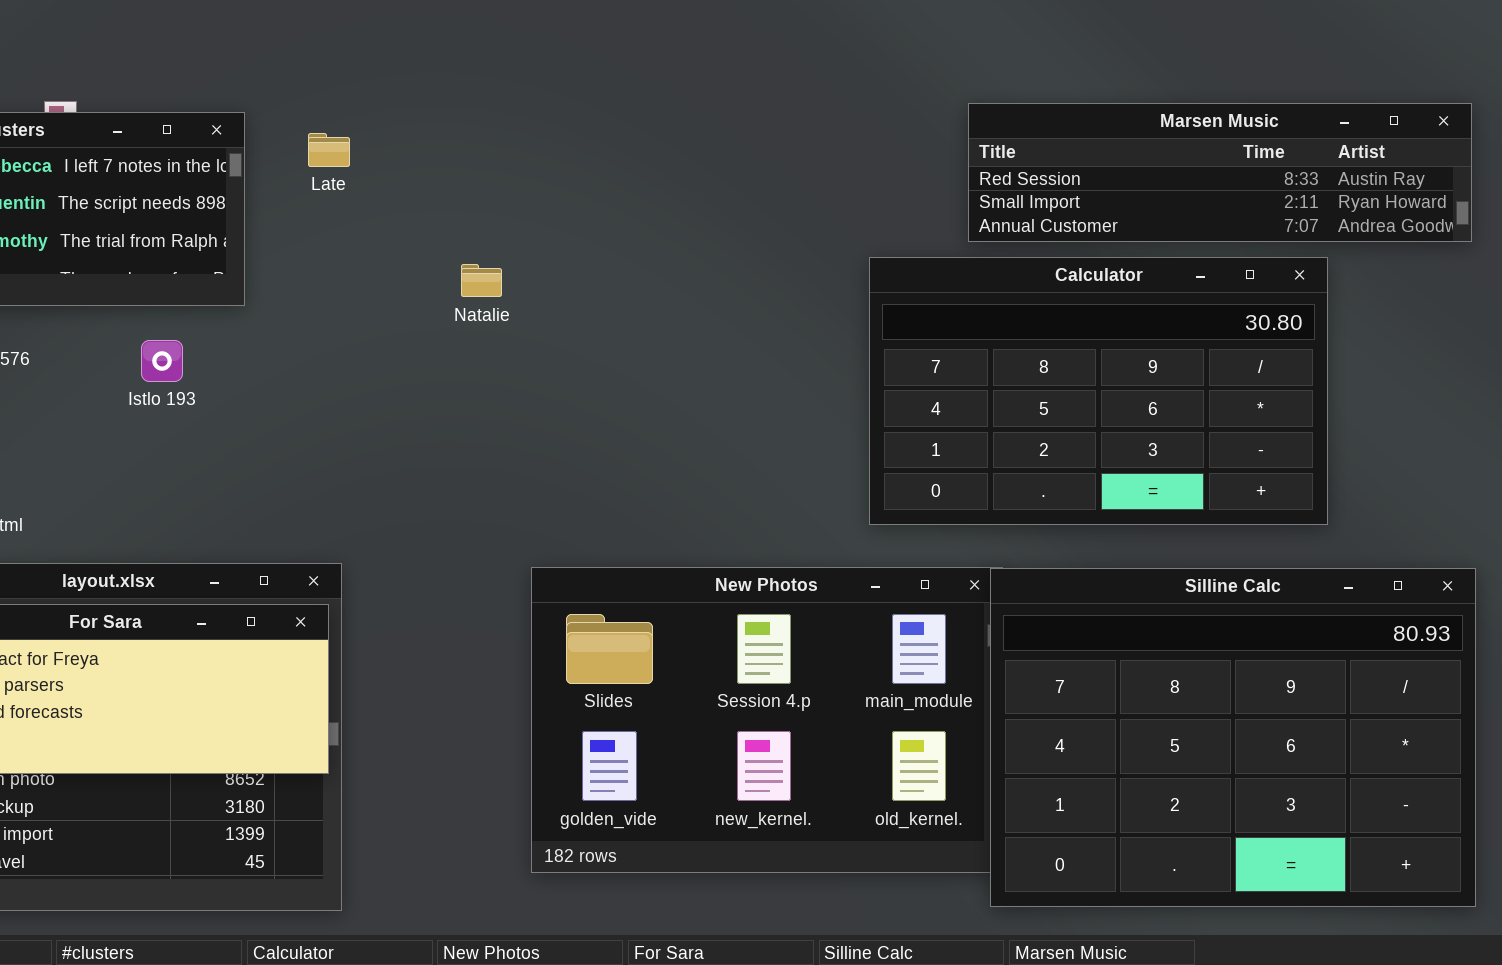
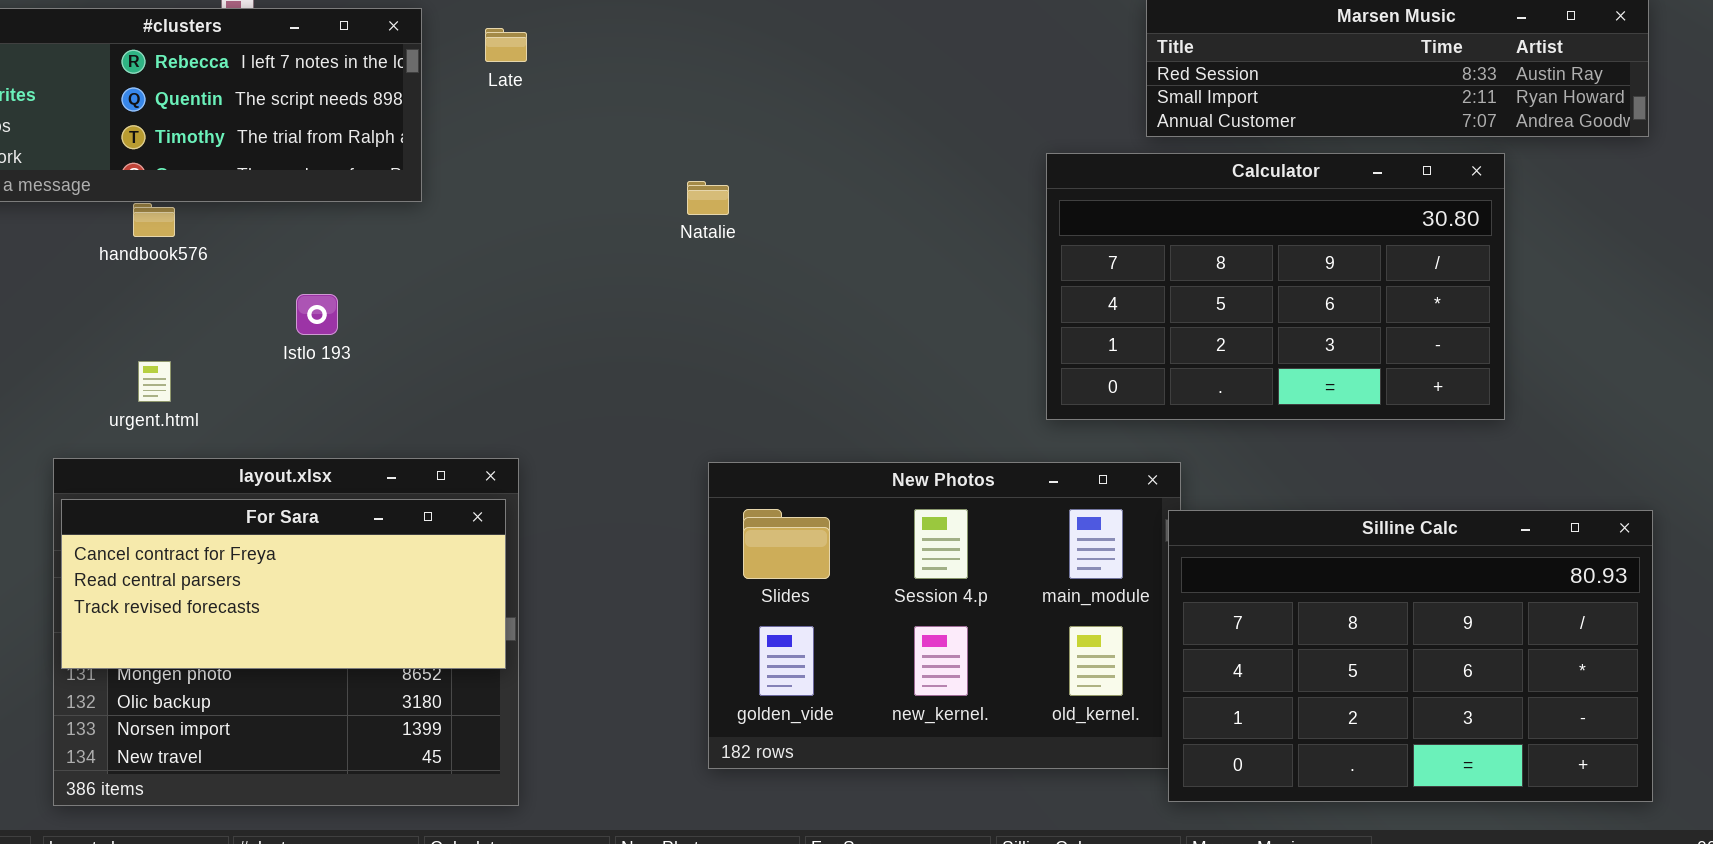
Natalie: [461,264,502,297] -> [687,181,729,215], moved
Istlo 193: [141,340,183,382] -> [296,294,338,335], moved
Silline Calc: [990,568,1476,907] -> [1168,510,1653,802], resized

